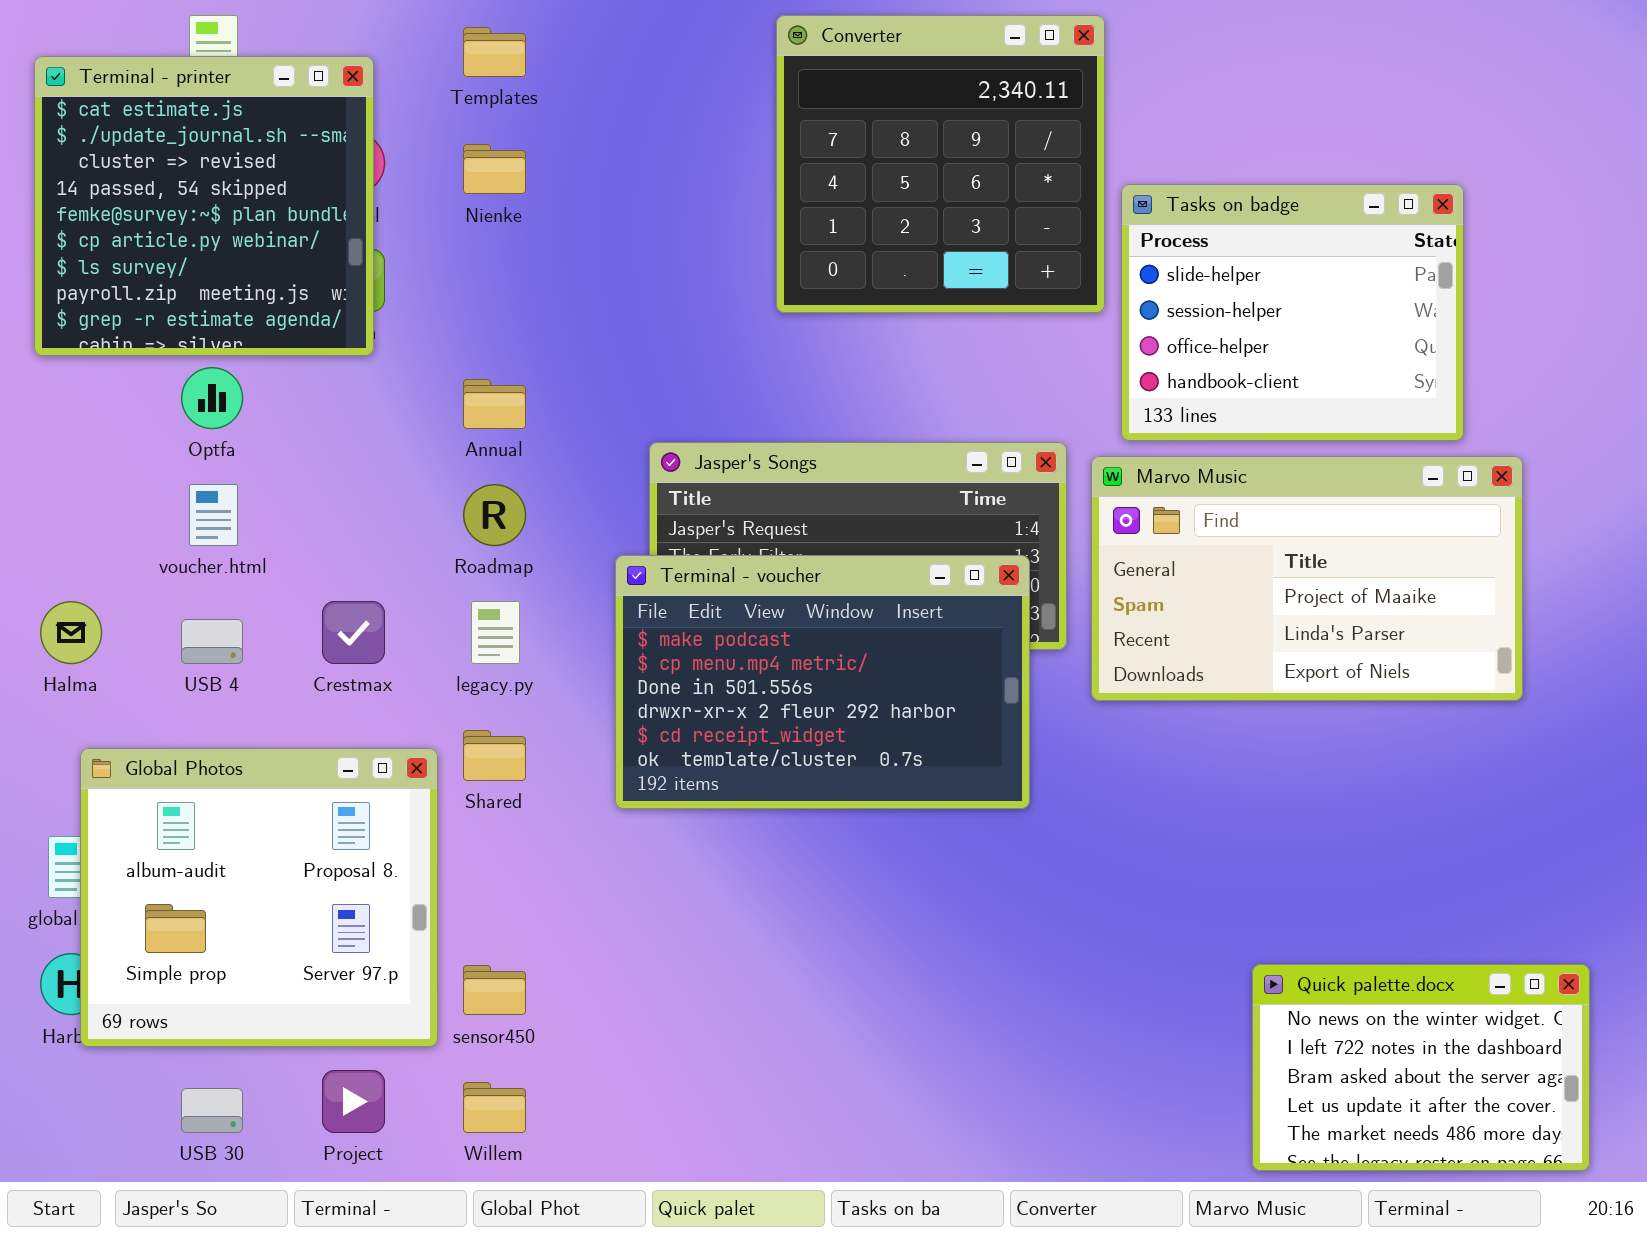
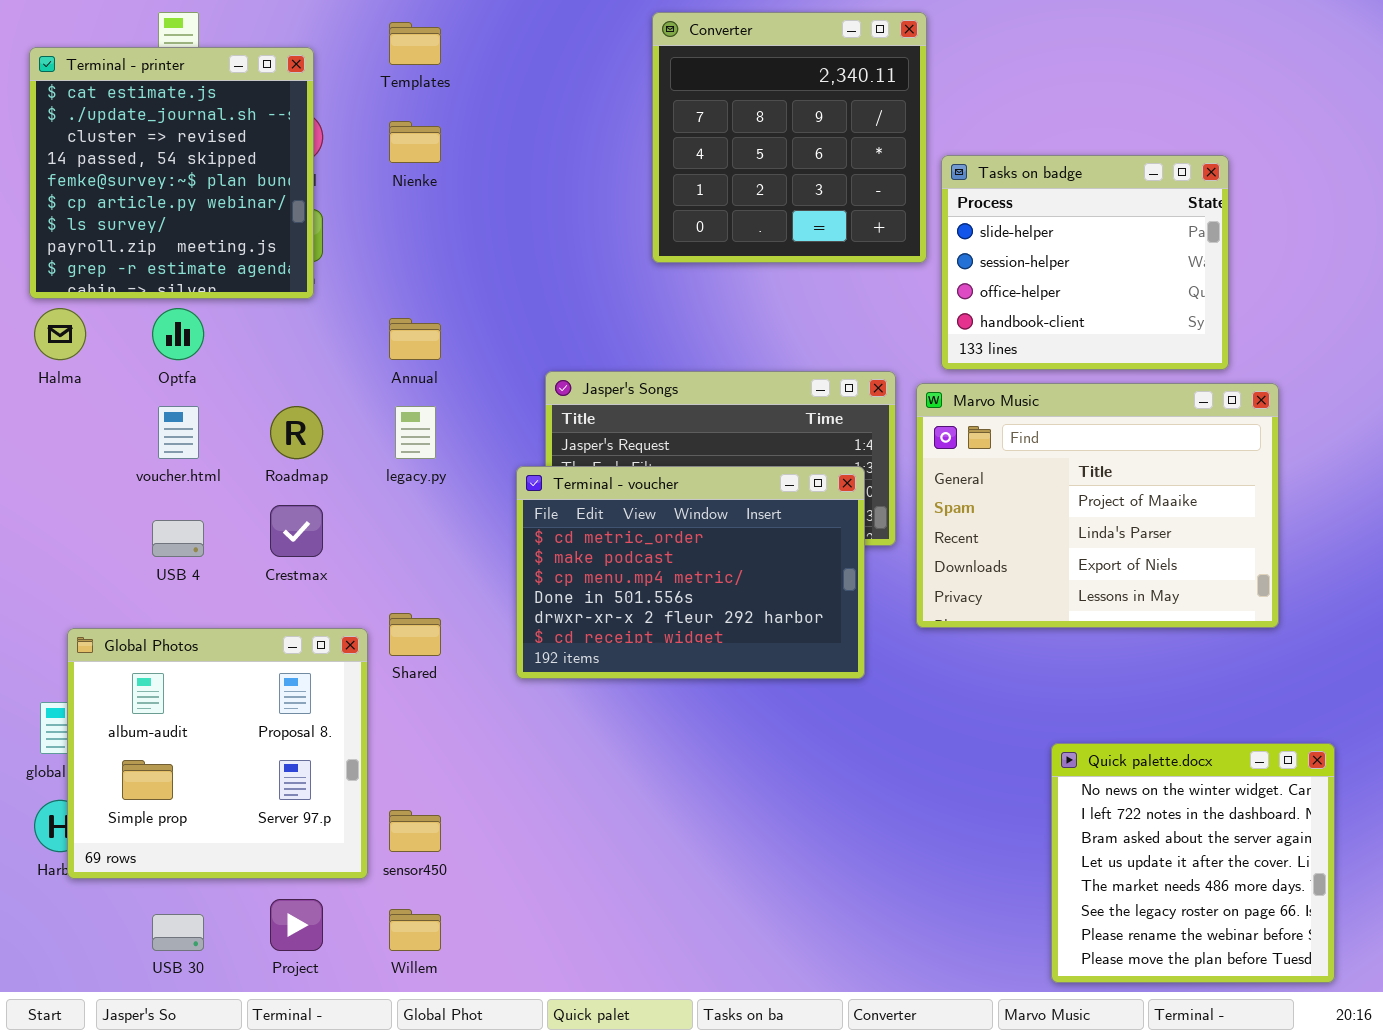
Marvo Music: [1091,456,1523,701] -> [916,383,1279,628], resized
Roadmap: [463,484,526,546] -> [270,406,323,459], moved
Terminal - voucher: [615,555,1030,809] -> [516,466,865,679], scrolled up 1 row
Halma: [40,601,102,664] -> [34,308,86,360], moved
legacy.py: [471,601,520,664] -> [395,406,436,459], moved
Quick palette.docx: [1252,964,1590,1171] -> [1051,743,1335,983], resized

